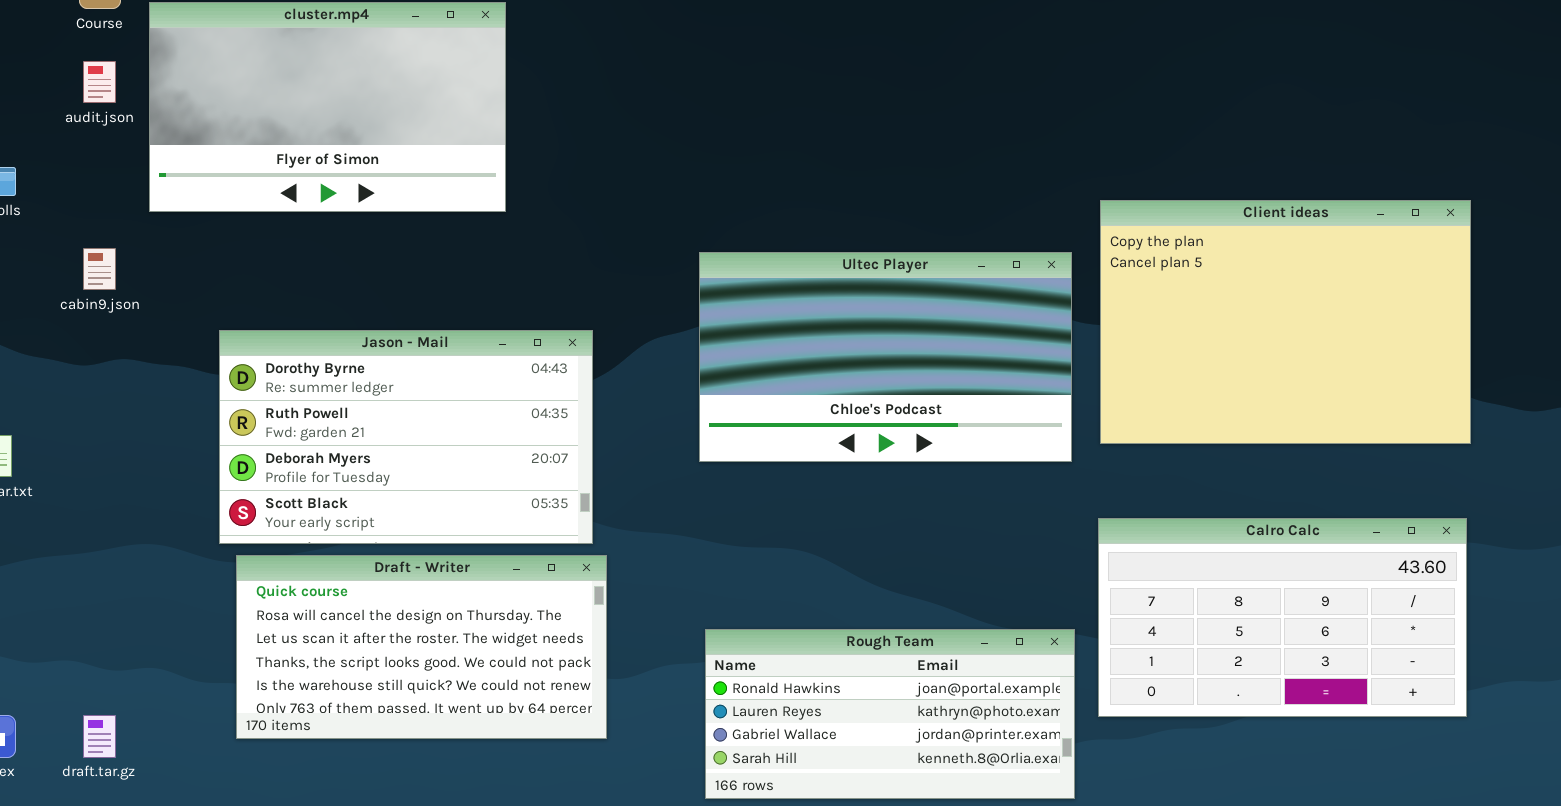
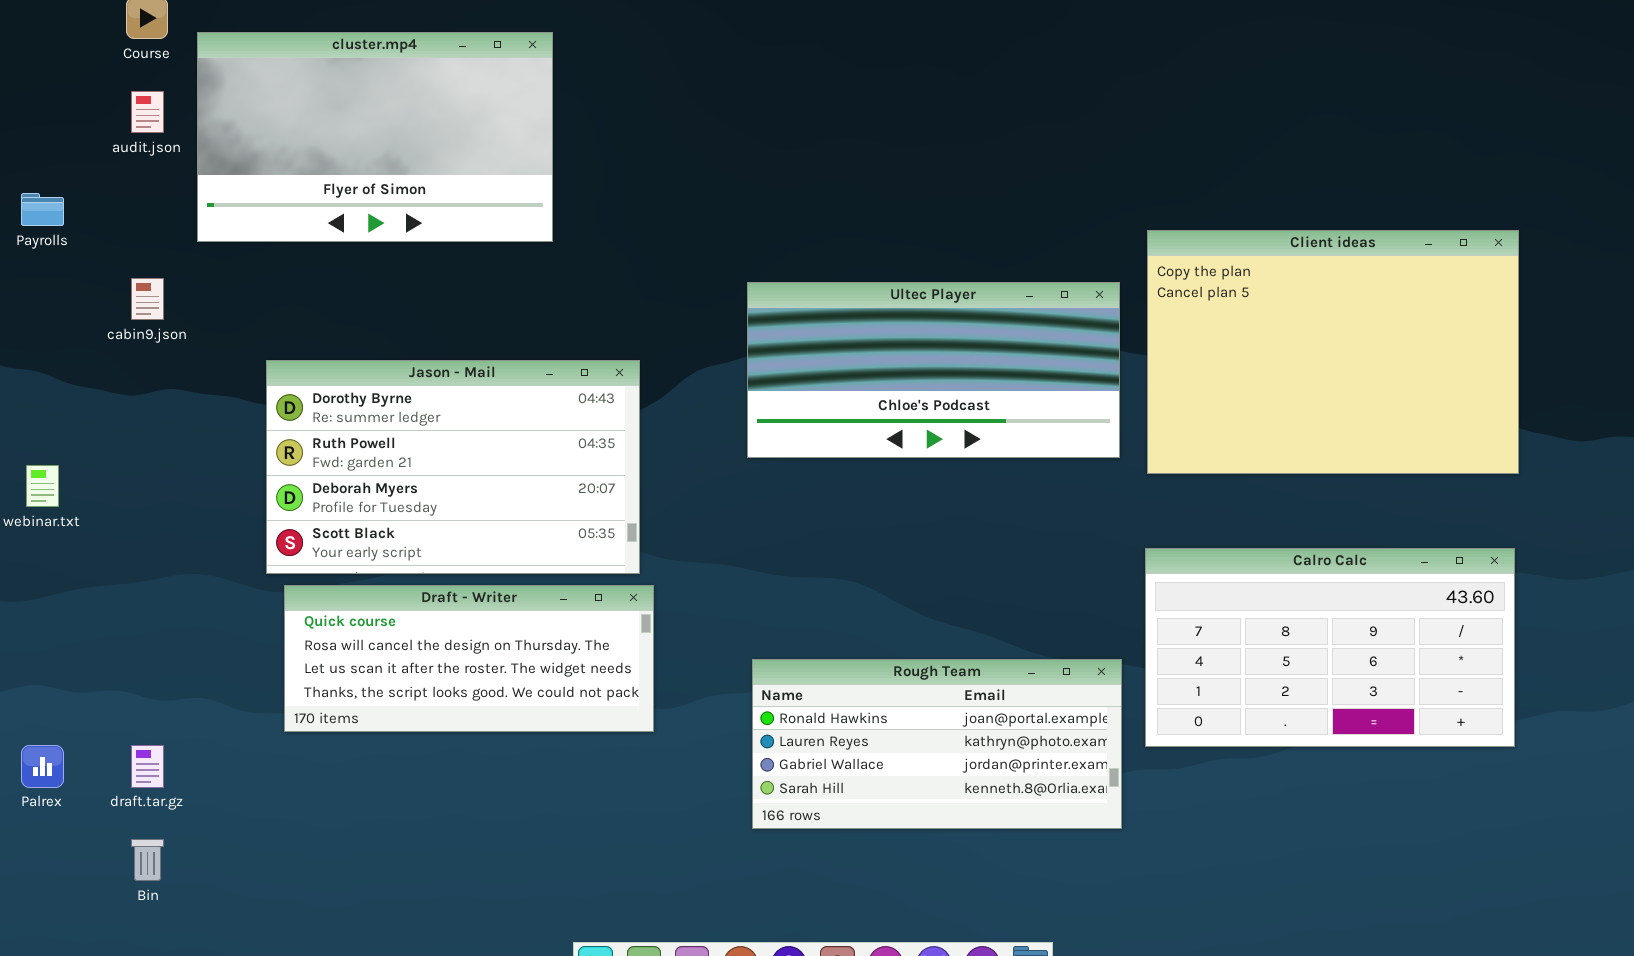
Ultec Player: [699,252,1072,462] -> [747,282,1120,458], resized
Draft - Writer: [236,555,607,739] -> [284,585,654,732], resized

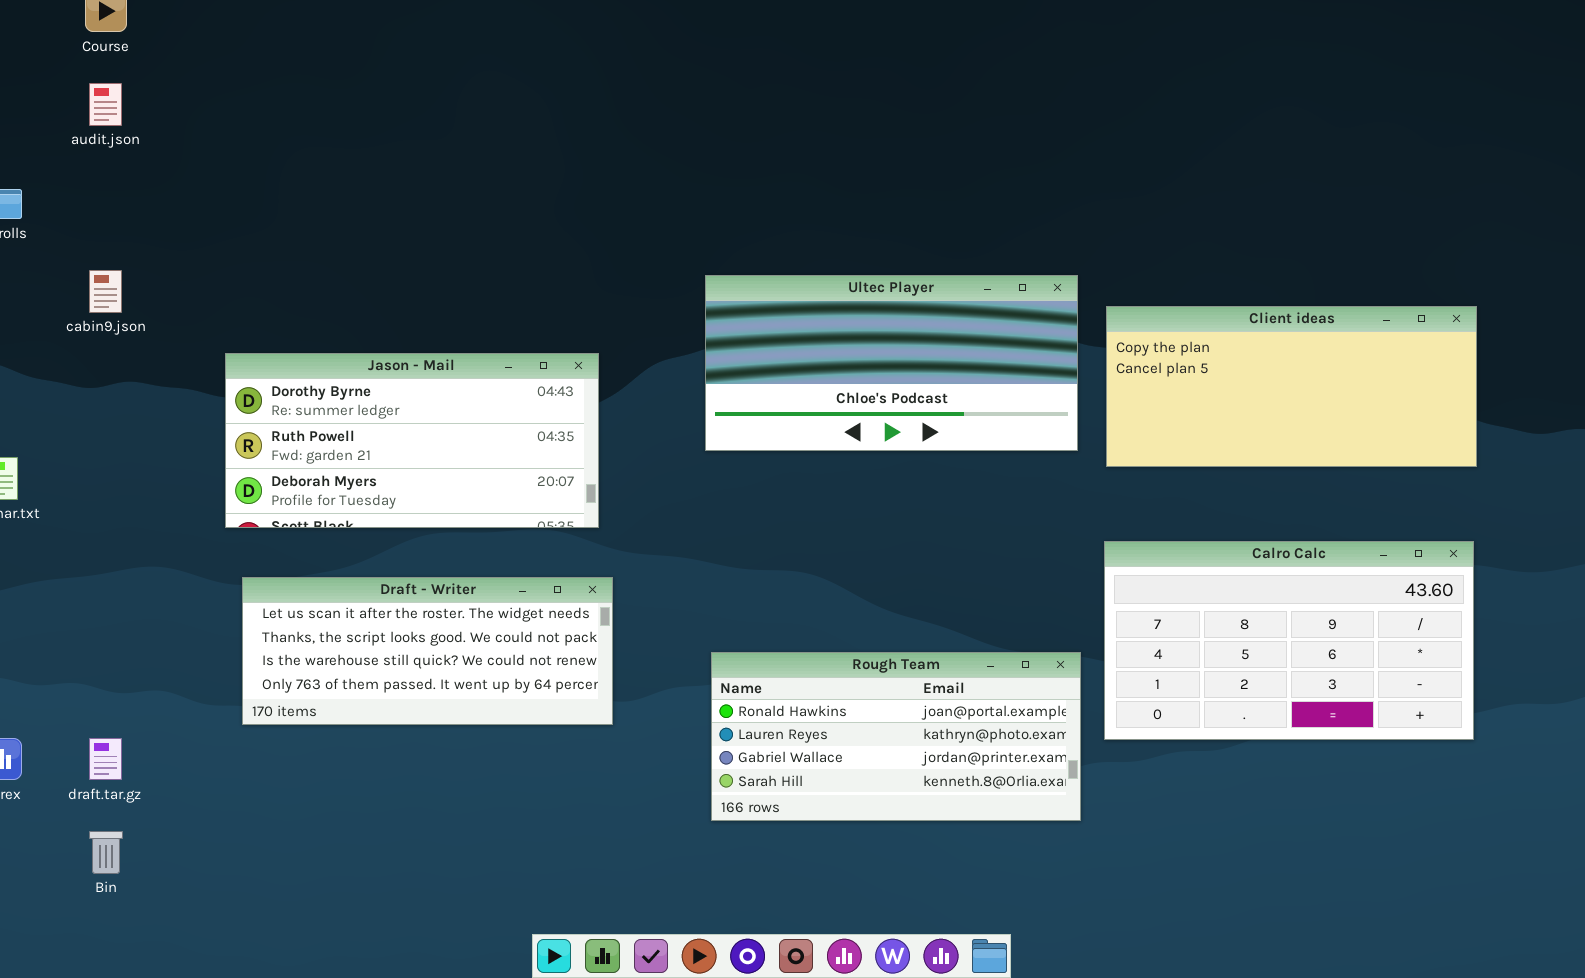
cluster.mp4: [197,32,553,242] -> none, closed
Client ideas: [1147,230,1519,474] -> [1106,306,1477,467], resized
Jason - Mail: [266,360,640,574] -> [225,353,599,528], resized
Draft - Writer: [284,585,654,732] -> [242,577,613,725], scrolled down 2 rows

